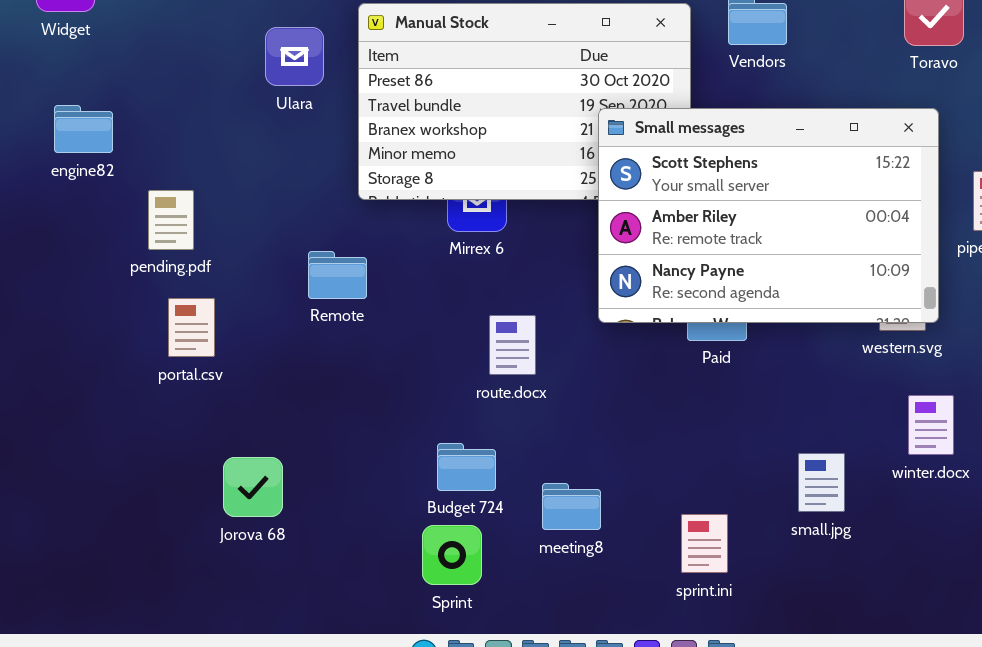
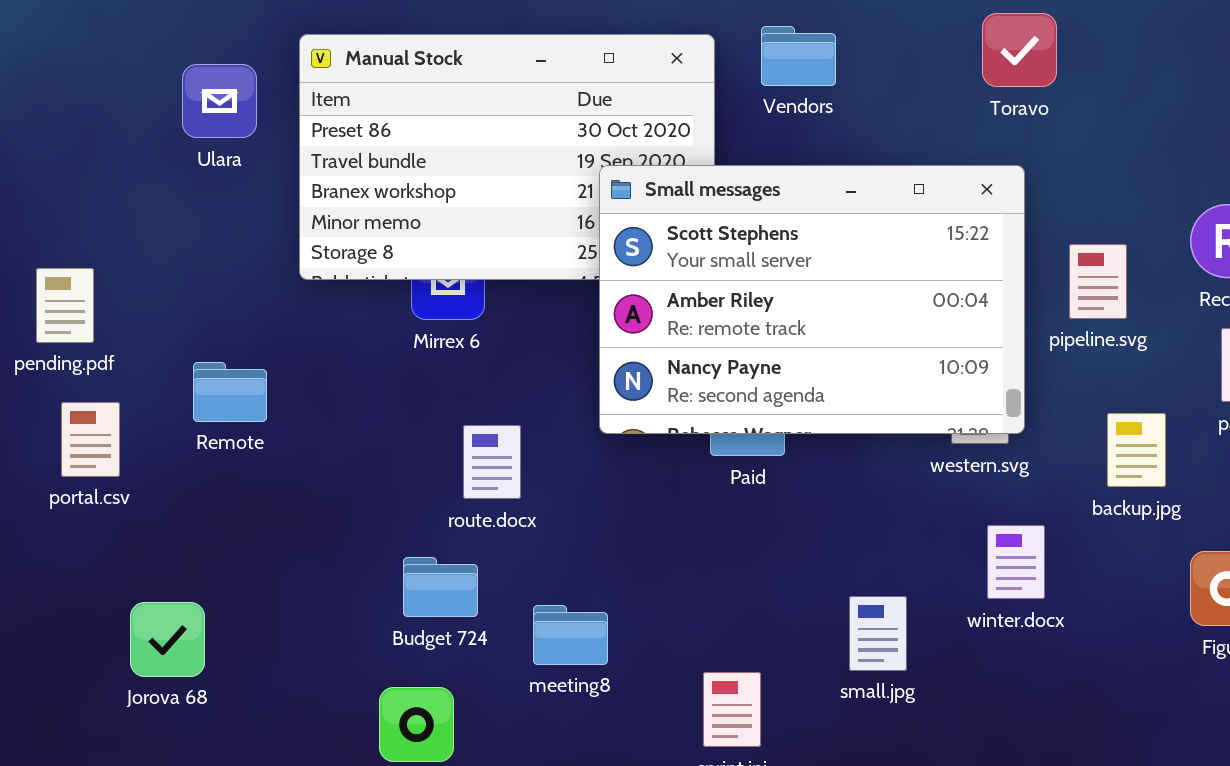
Remote: [308,251,367,299] -> [193,362,267,422], moved
Budget 724: [437,443,496,491] -> [403,557,478,617], moved
meeting8: [542,483,601,530] -> [533,605,608,665], moved

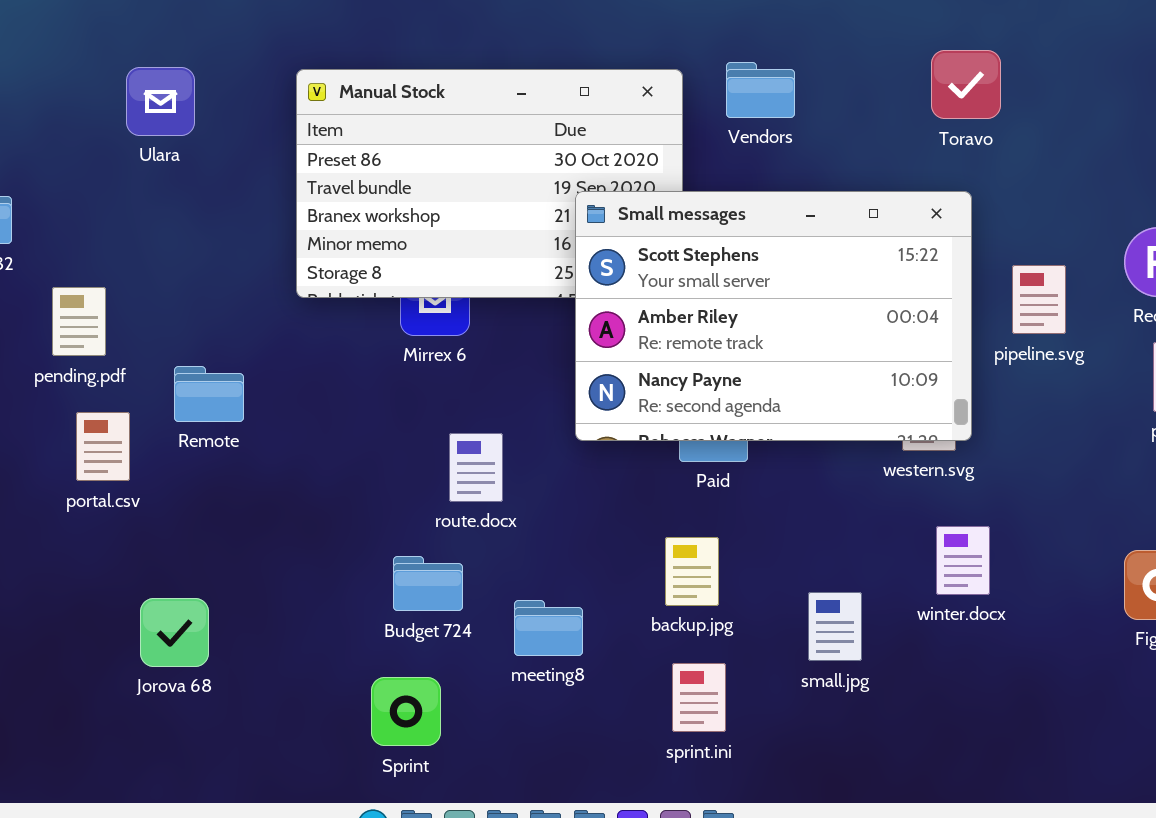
Ulara: [182,64,257,138] -> [126,67,195,136], moved
Remote: [193,362,267,422] -> [174,366,244,422], moved
backup.jpg: [1107,413,1166,487] -> [665,537,719,606], moved

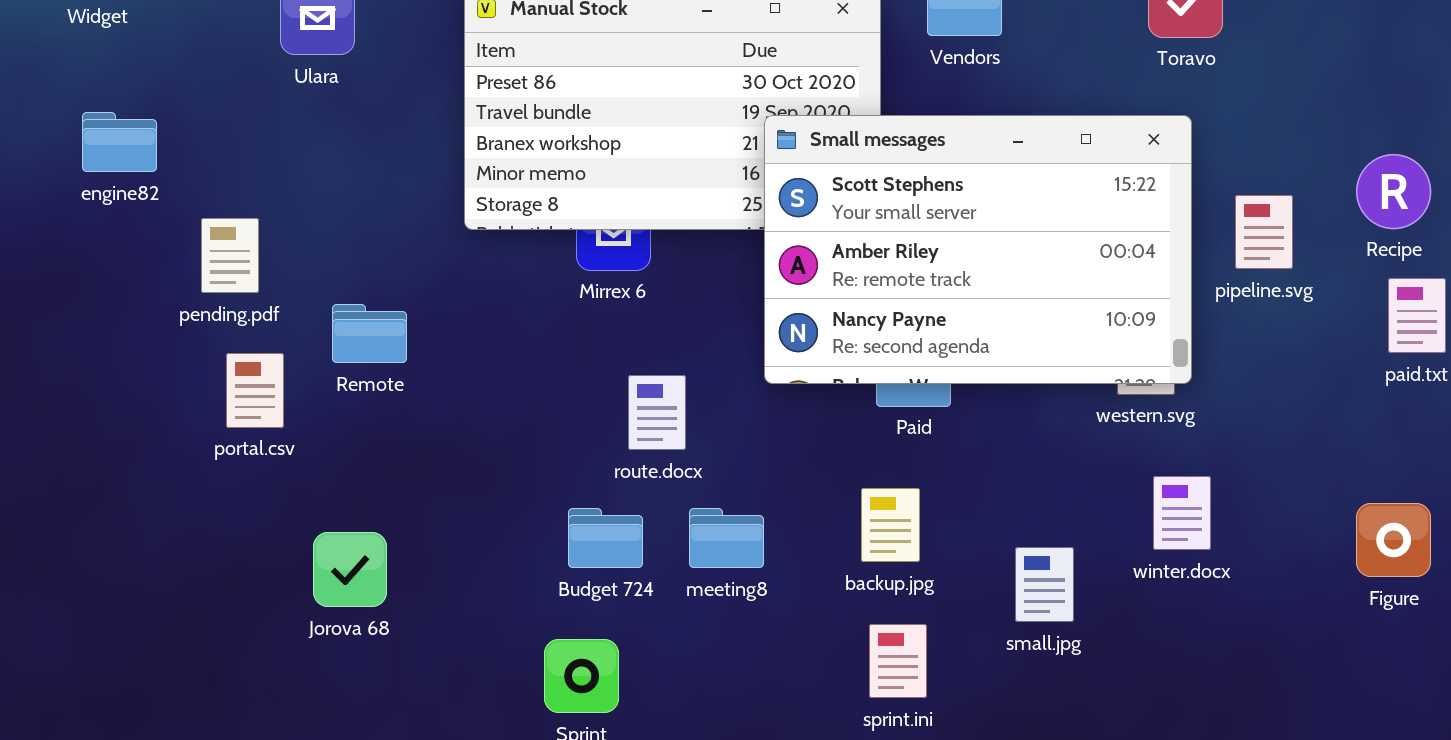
Jorova 68: [140,598,209,667] -> [313,532,387,607], moved
meeting8: [514,600,583,656] -> [689,508,764,568], moved

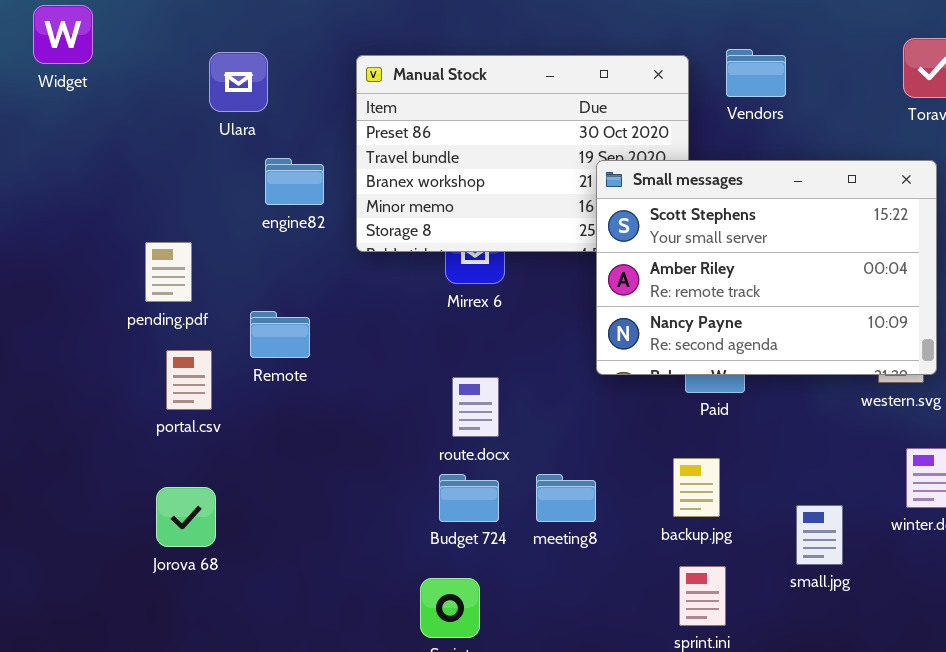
engine82: [82,112,157,172] -> [265,158,324,205], moved
route.docx: [628,375,686,450] -> [452,377,499,437], moved
Jorova 68: [313,532,387,607] -> [156,487,216,547], moved

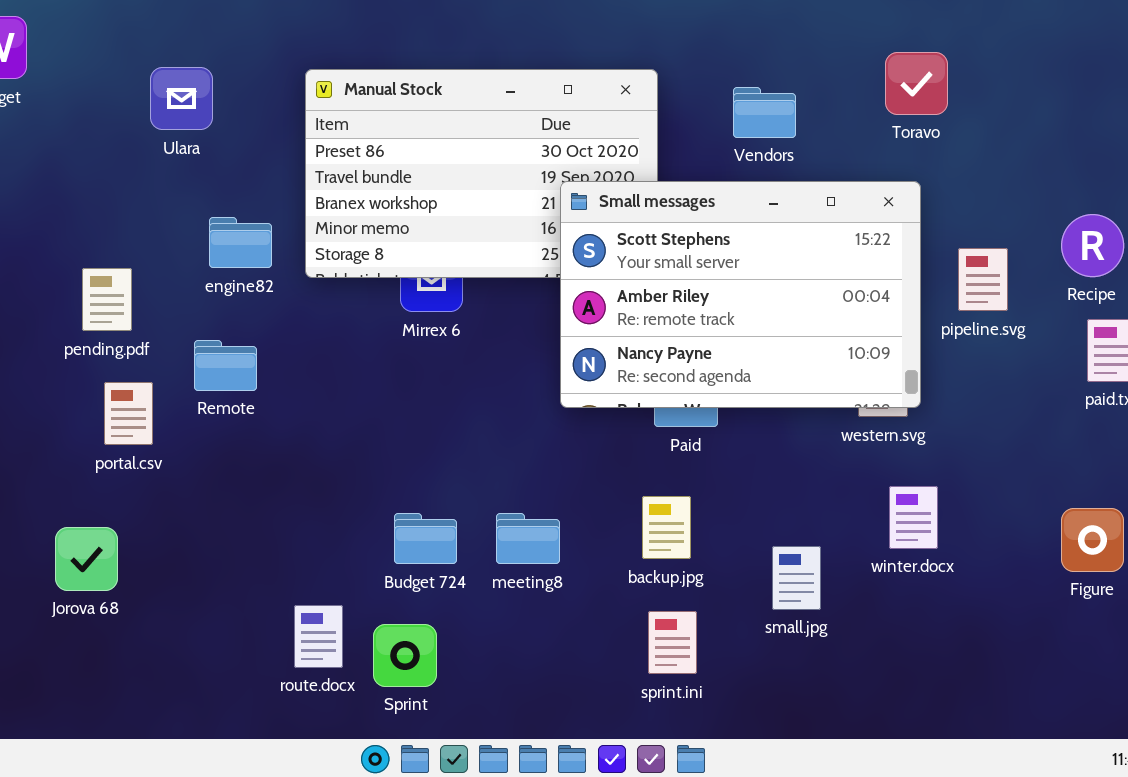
Vendors: [726,49,786,97] -> [733,87,796,138], moved
engine82: [265,158,324,205] -> [209,217,272,268], moved
route.docx: [452,377,499,437] -> [294,605,343,668], moved
Jorova 68: [156,487,216,547] -> [55,527,118,591], moved

